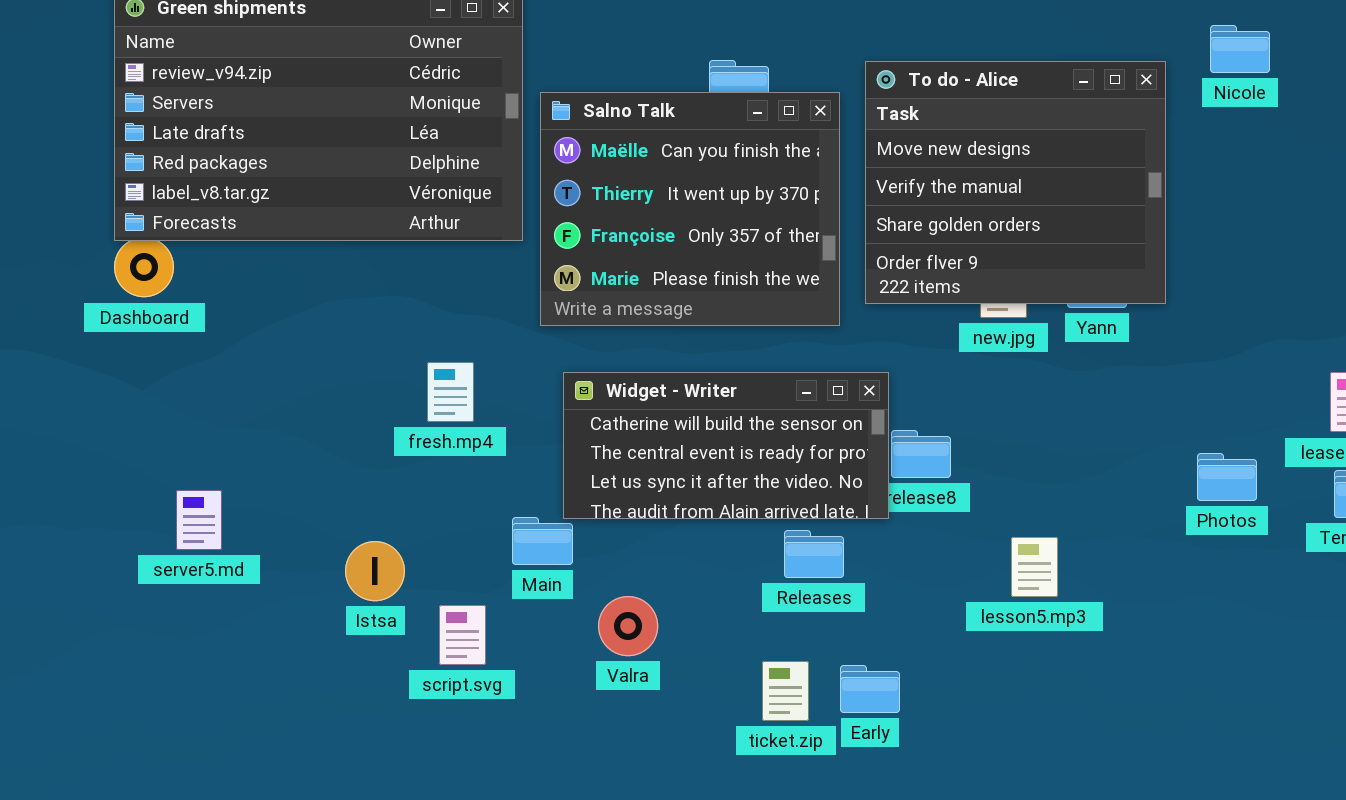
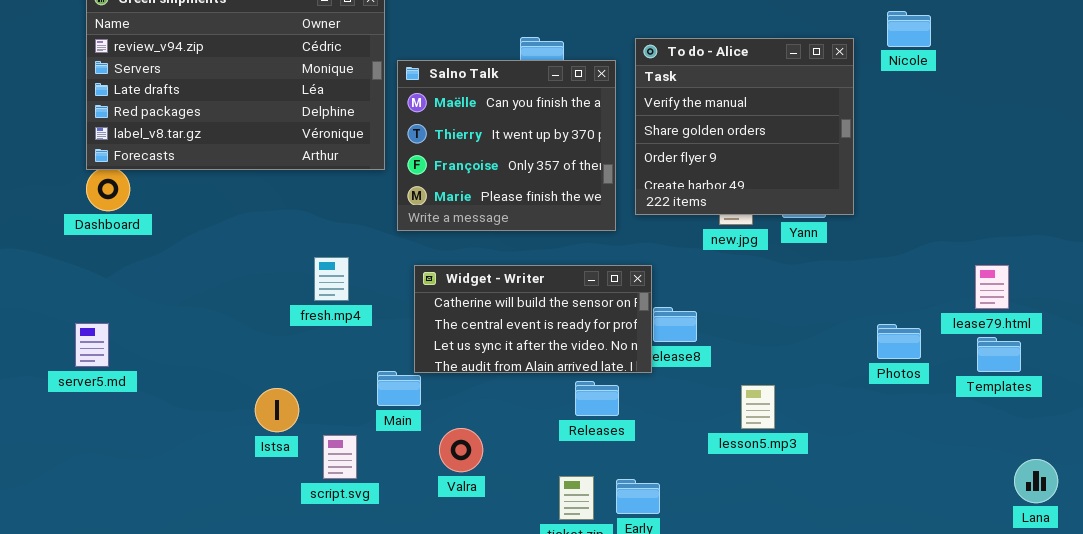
To do - Alice: [865,61,1166,304] -> [635,38,854,215], scrolled down 1 row
server5.md: [176,490,222,550] -> [75,323,109,367], moved

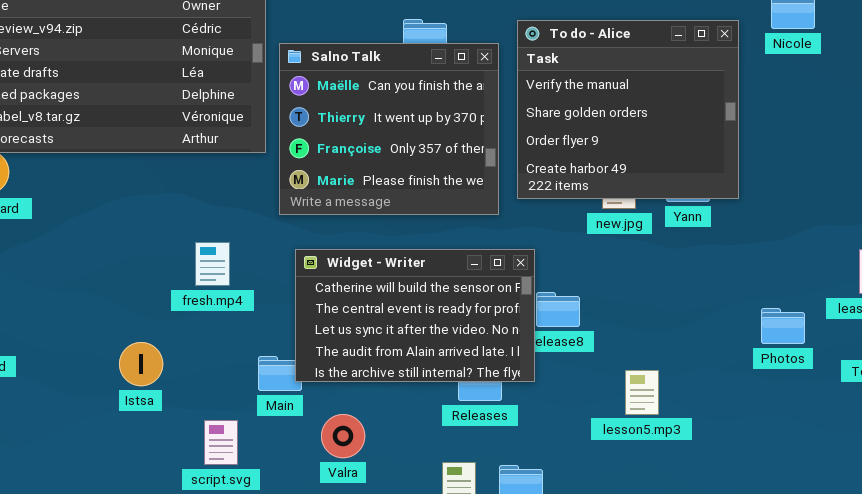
Widget - Writer: [414,265,652,373] -> [295,249,535,382], resized
Istsa: [255,388,299,432] -> [119,342,163,386], moved

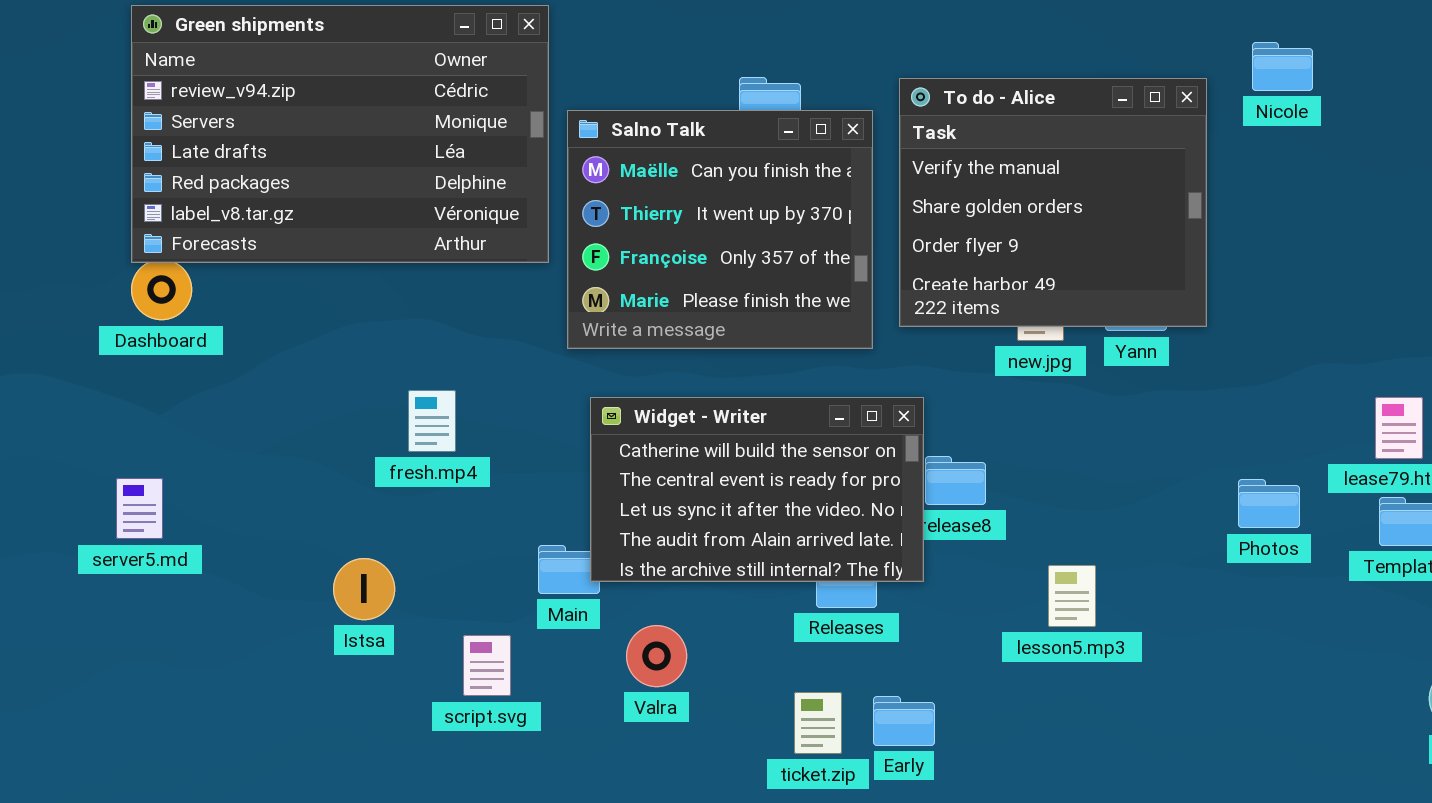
fresh.mp4: [195,242,230,286] -> [408,390,456,452], moved
Istsa: [119,342,163,386] -> [333,558,395,620], moved

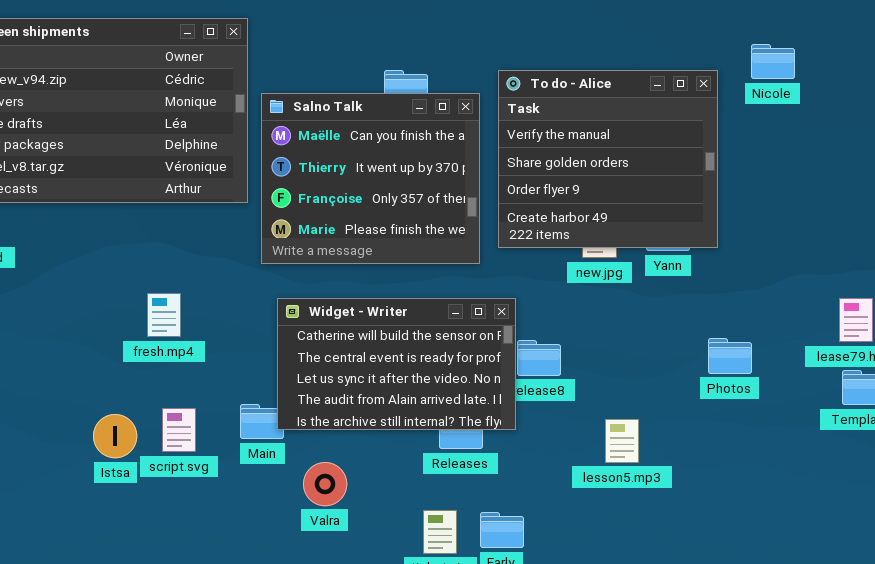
Photos: [1238,479,1300,528] -> [708,338,752,374], moved
script.svg: [463,635,511,696] -> [162,408,196,452], moved

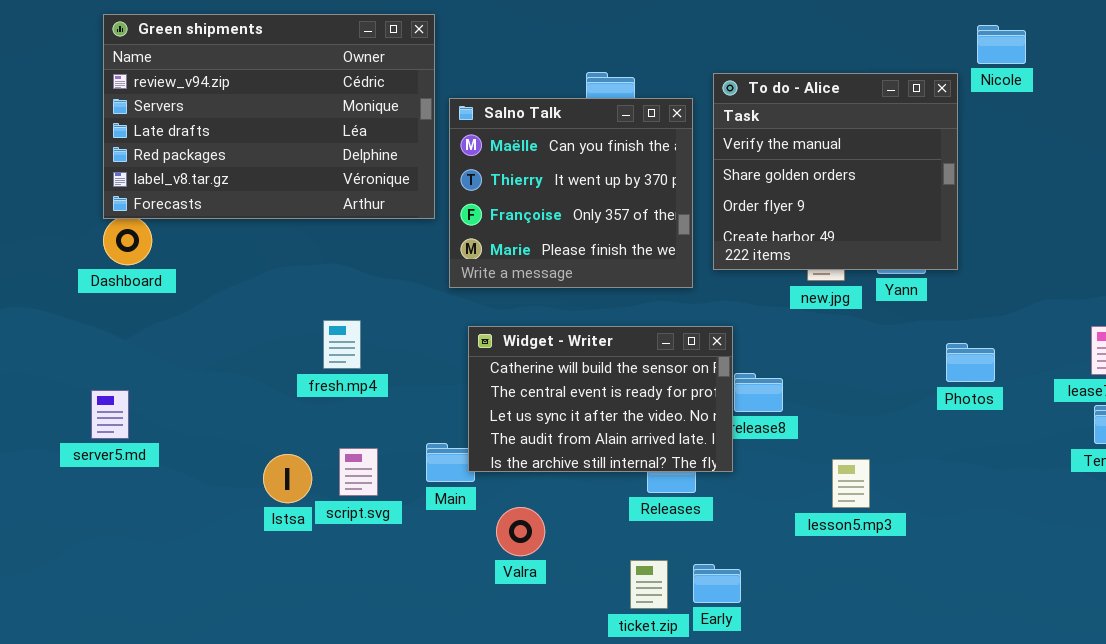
Nicole: [751,44,795,79] -> [977,25,1026,64], moved
Photos: [708,338,752,374] -> [946,343,995,382], moved

